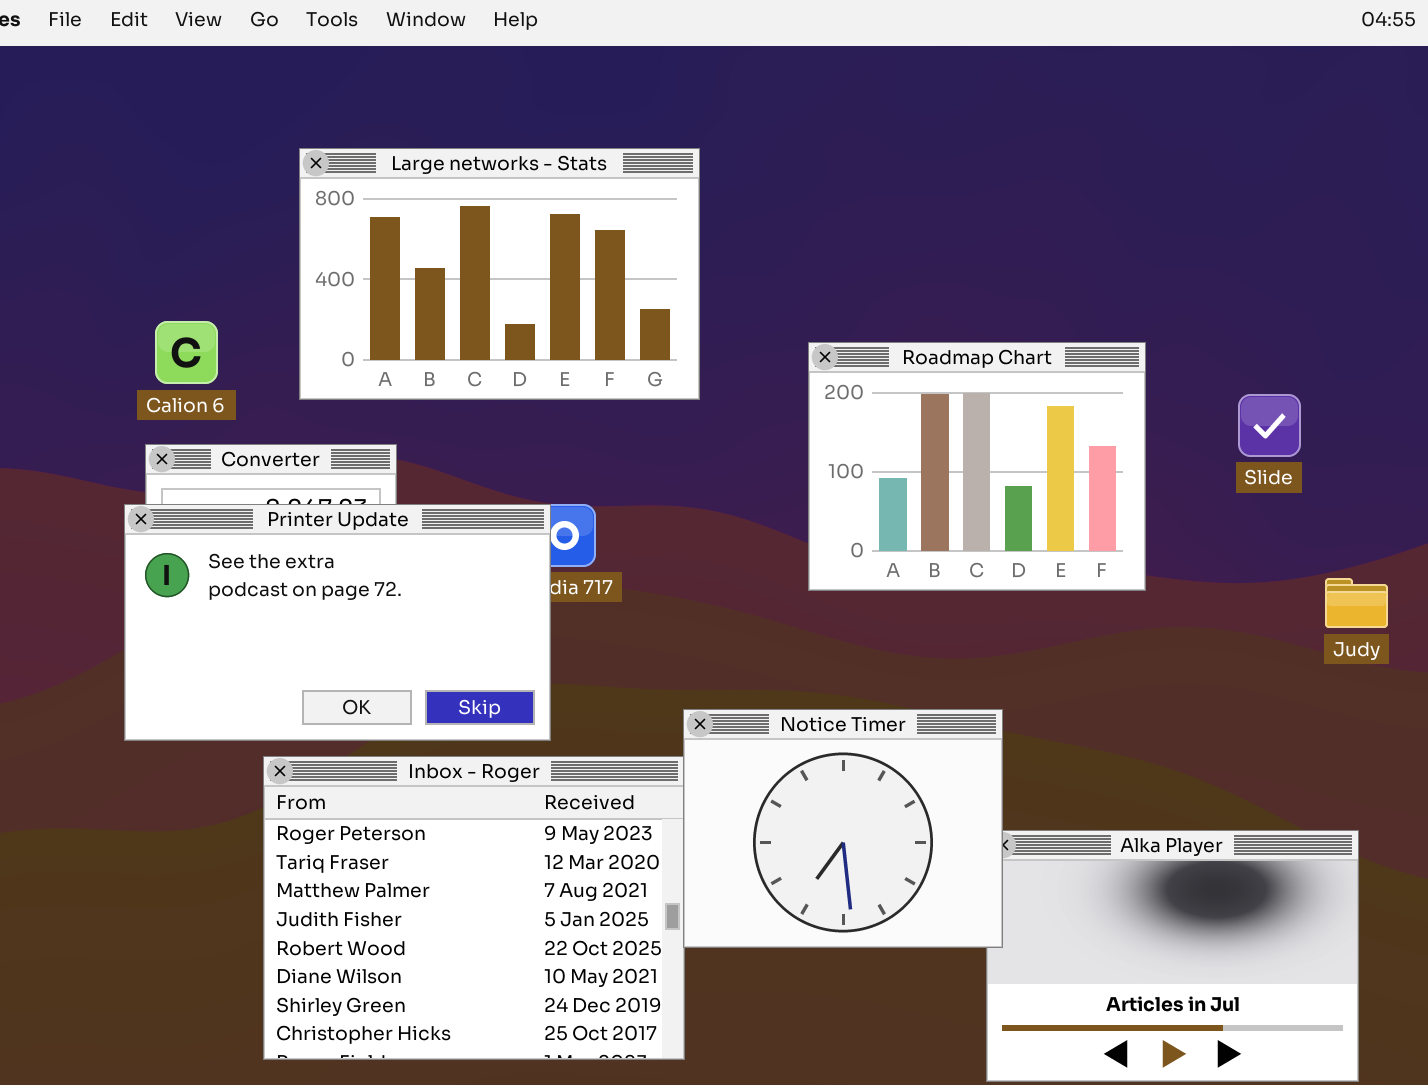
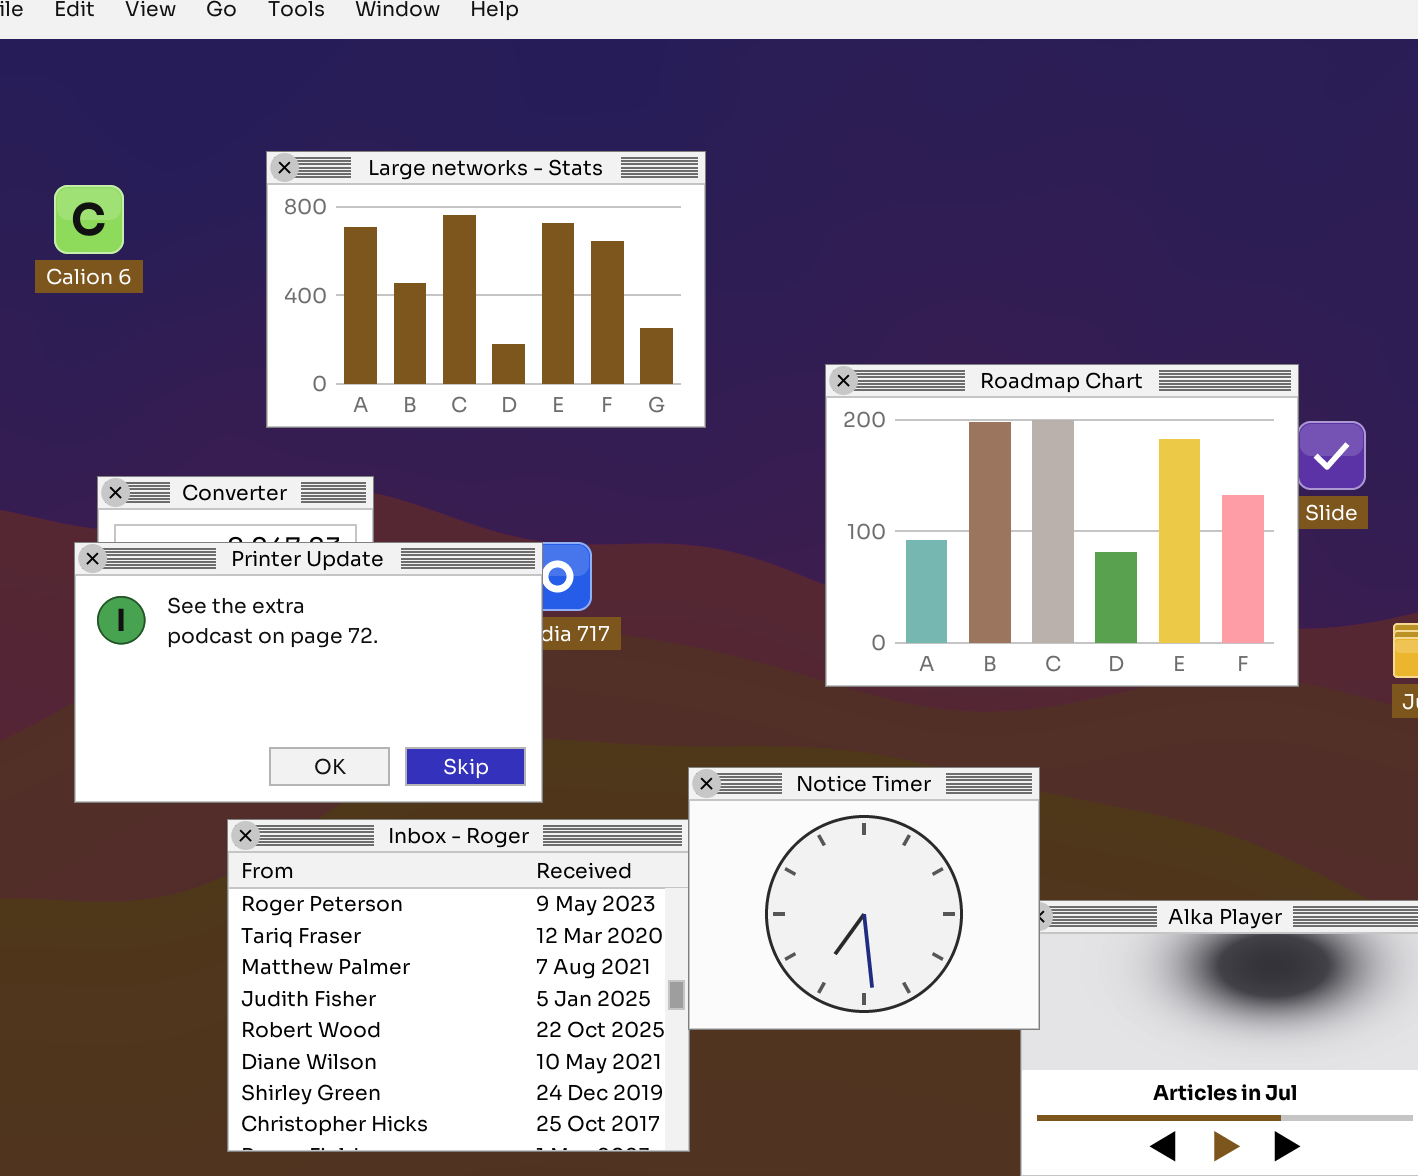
Calion 6: [155,321,218,384] -> [54,185,124,254], moved
Roadmap Chart: [808,342,1146,591] -> [825,364,1299,687], resized

